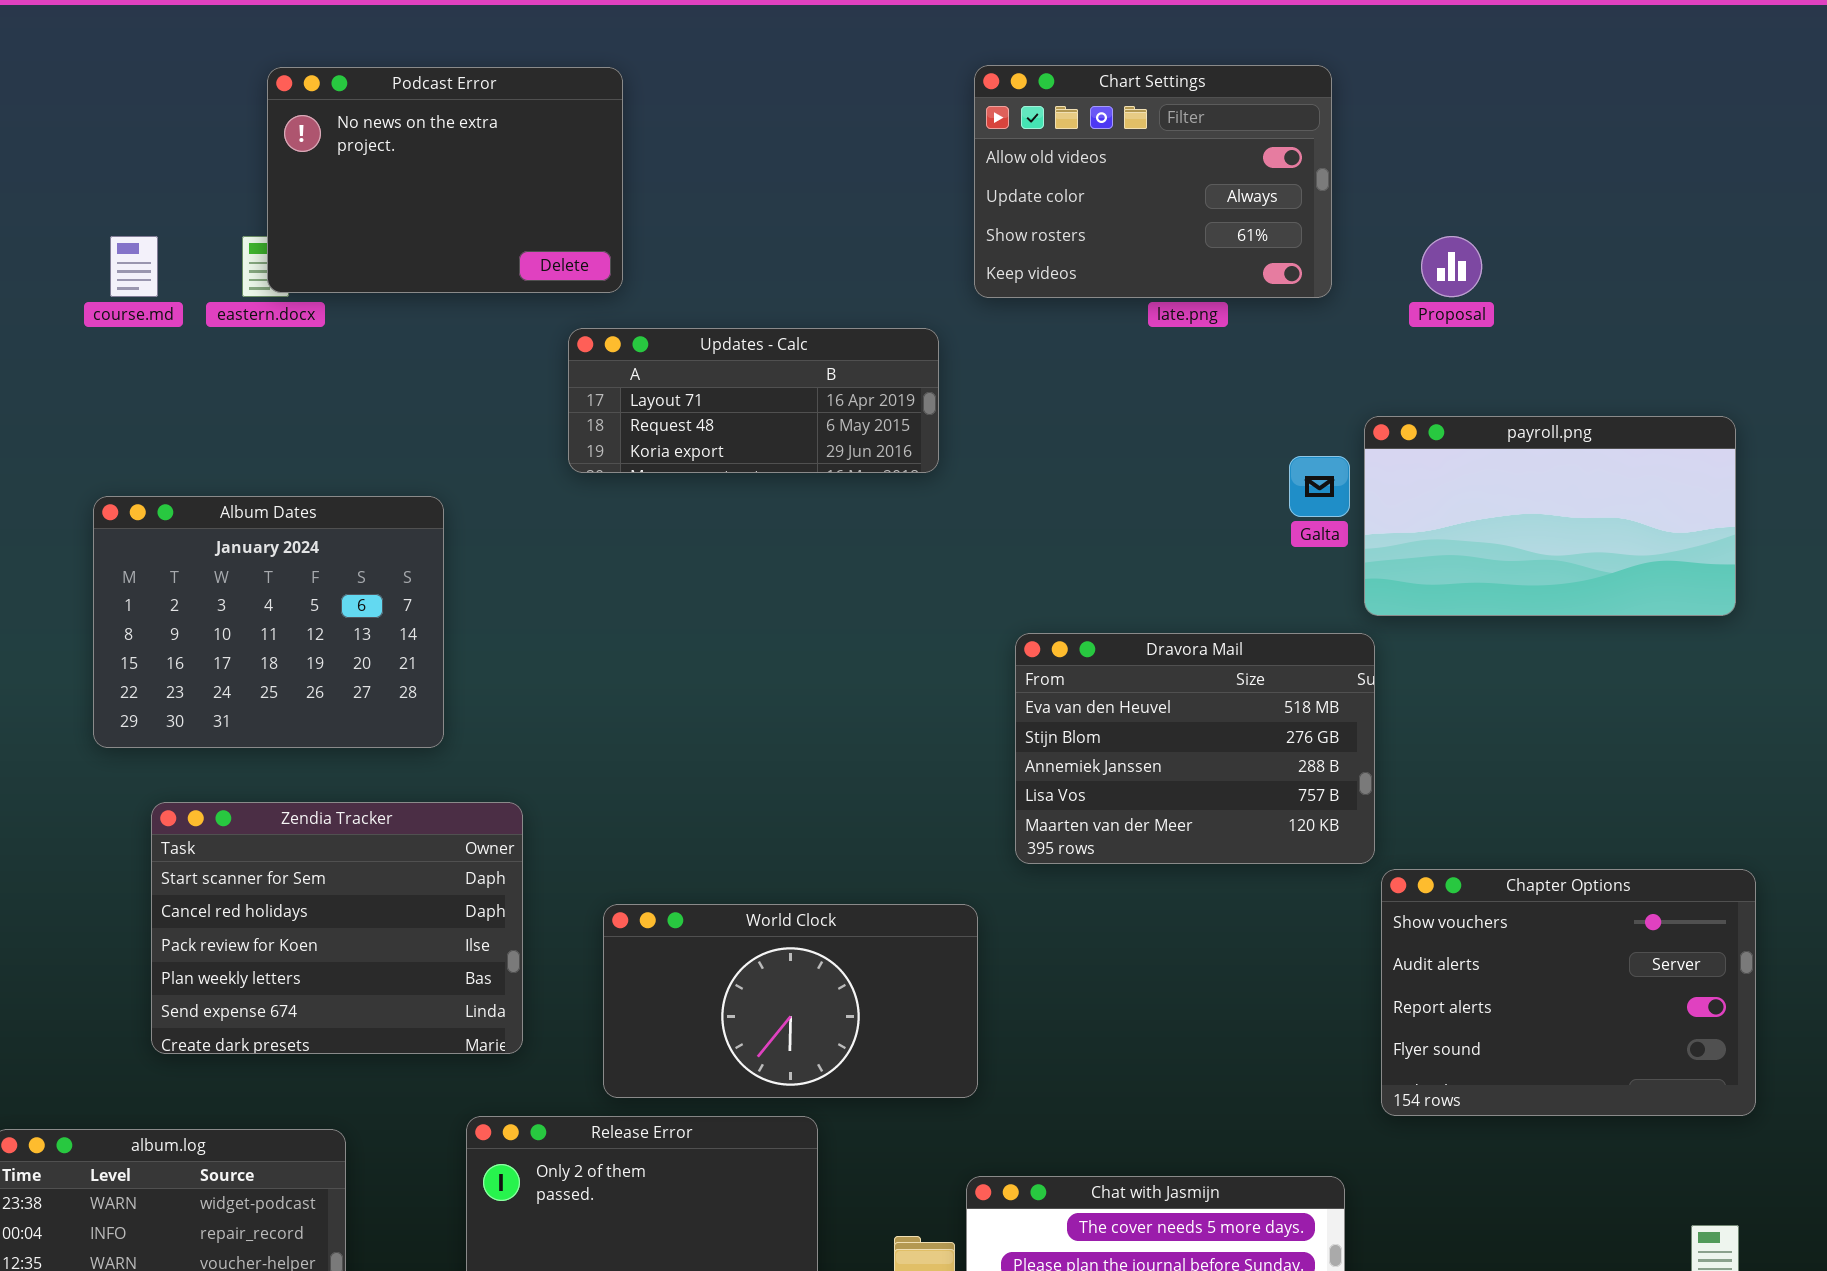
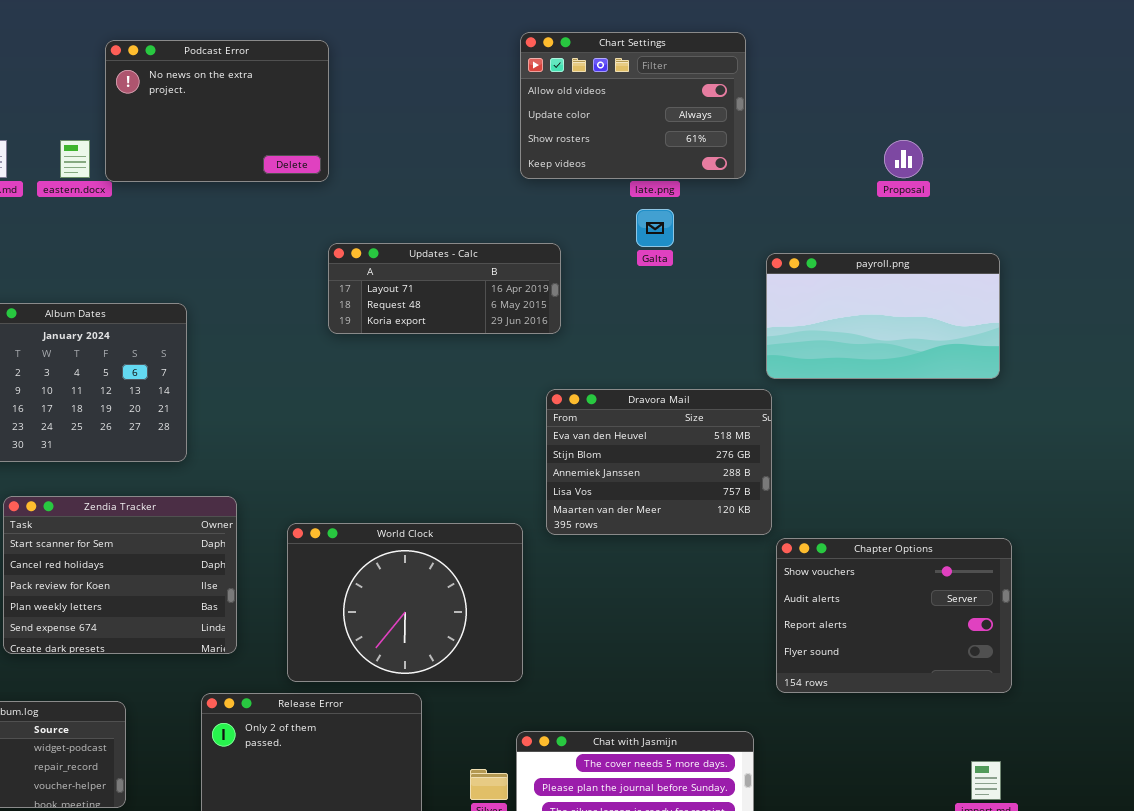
Podcast Error: [267,67,623,293] -> [105,40,329,182], moved
Proposal: [1421,236,1482,297] -> [884,140,923,178], moved
Updates - Calc: [568,328,939,473] -> [328,243,561,334], moved
Galta: [1289,456,1350,517] -> [636,209,674,247], moved
World Clock: [603,904,978,1098] -> [287,523,523,682], resized

